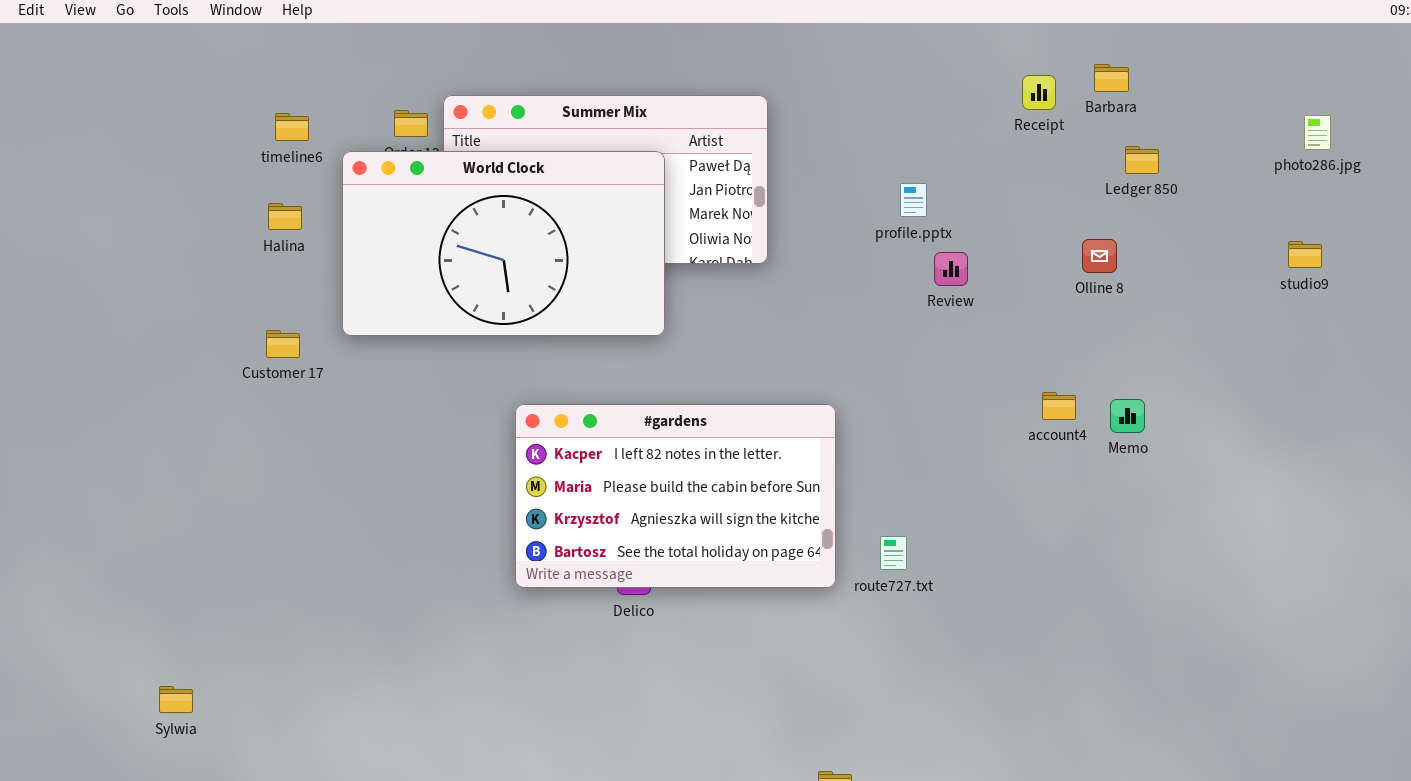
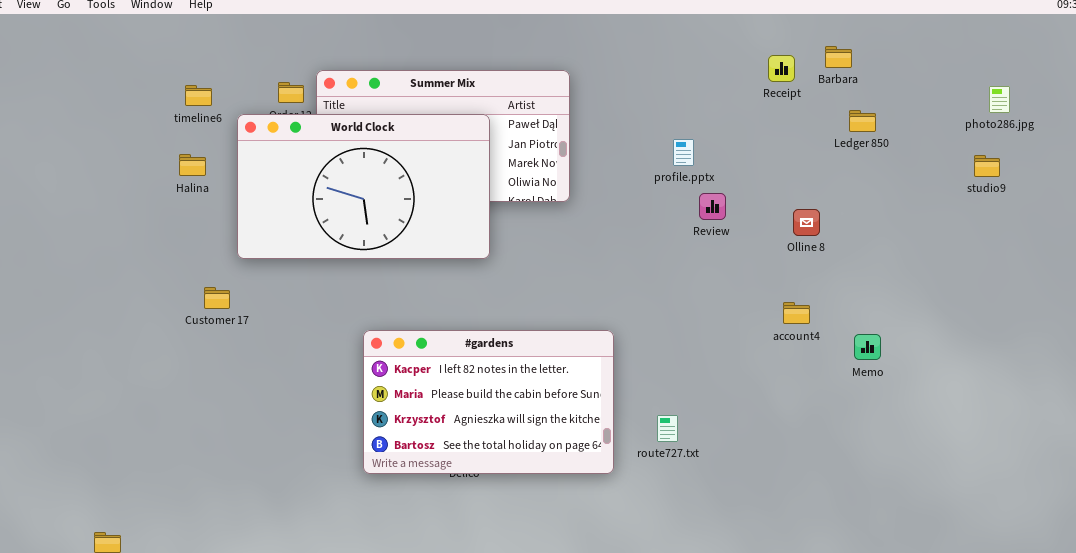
Olline 8: [1082,239,1117,273] -> [793,209,820,236], moved
studio9: [1288,241,1322,268] -> [974,155,1000,177], moved
Customer 17: [266,330,300,358] -> [204,287,230,309], moved
Memo: [1110,399,1145,433] -> [854,334,881,360], moved
#gardens: [515,404,836,588] -> [363,330,614,474], moved

